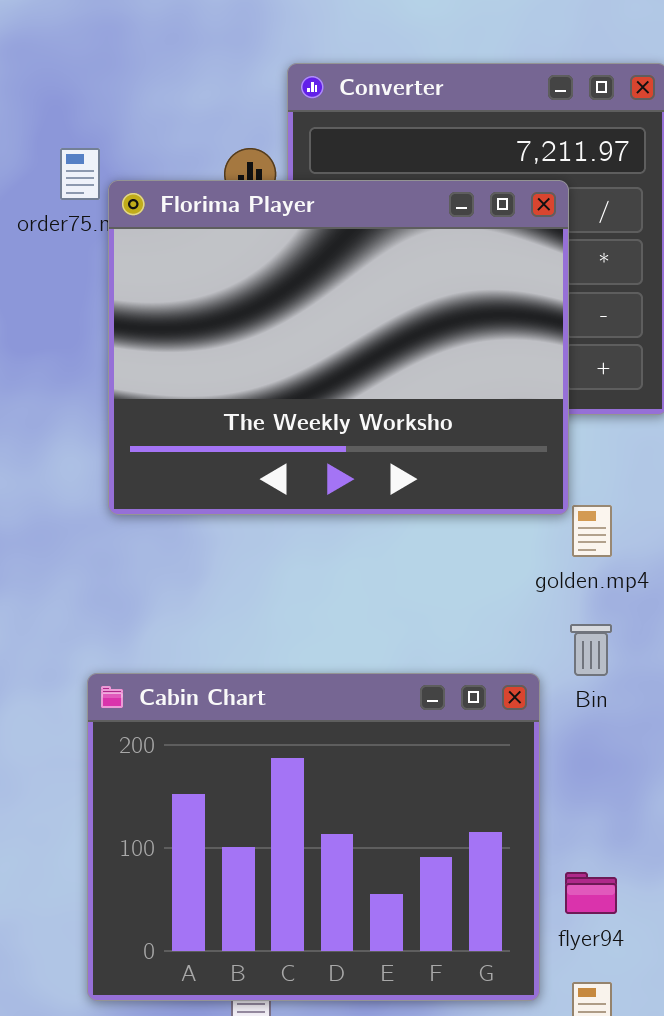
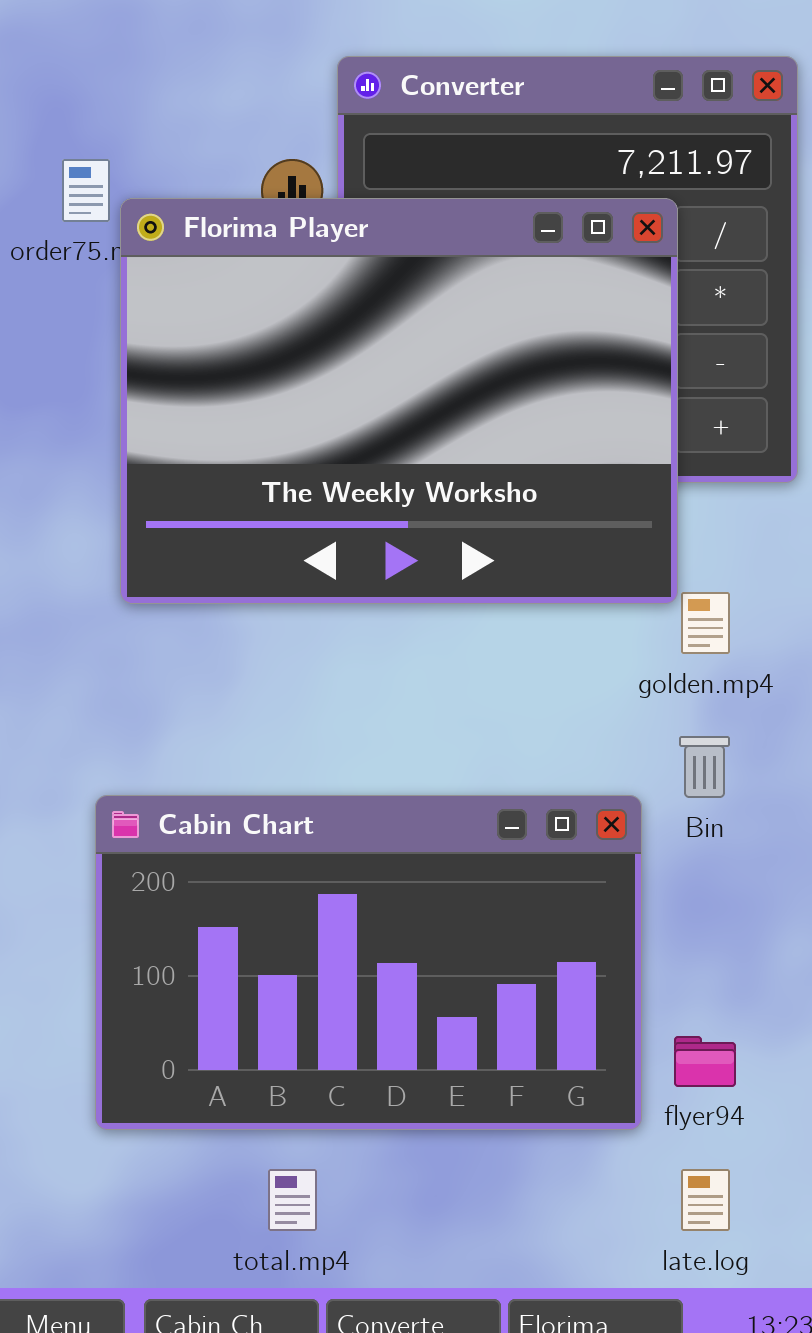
Cabin Chart: [87,673,540,1001] -> [95,795,642,1130], resized

